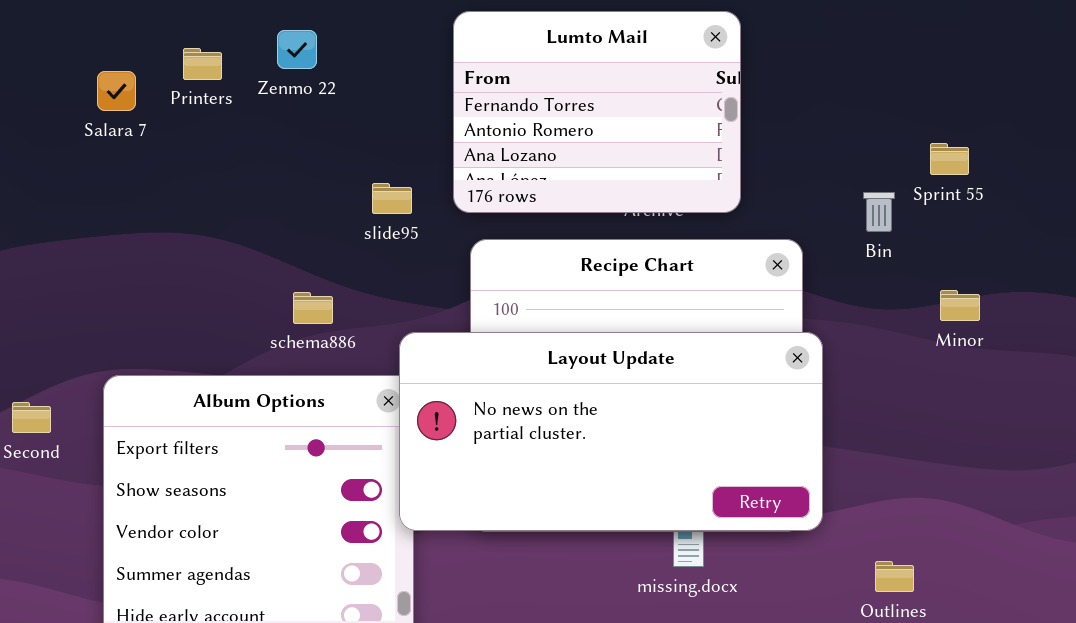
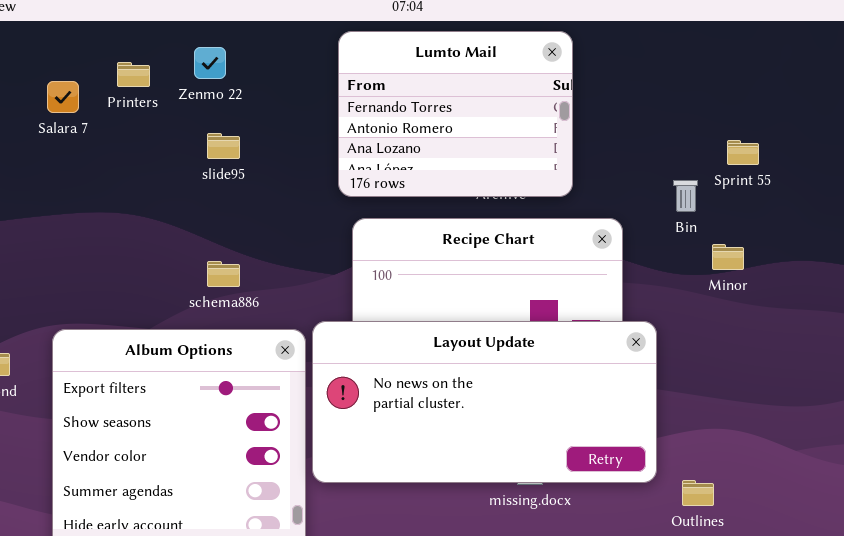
slide95: [372,183,412,214] -> [207,133,240,159], moved
Minor: [940,290,980,321] -> [712,244,744,270], moved
Layout Update: [399,332,823,531] -> [312,321,657,483], moved

